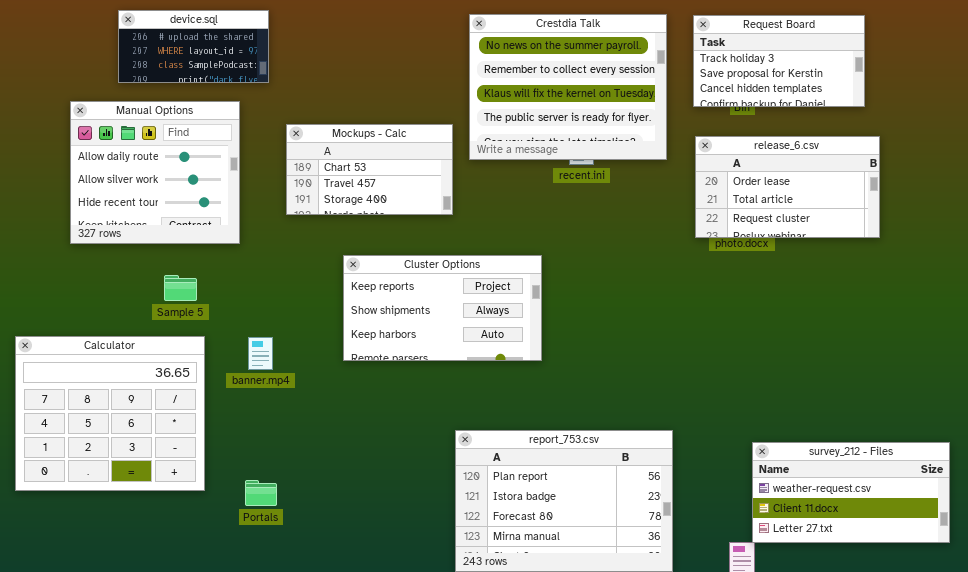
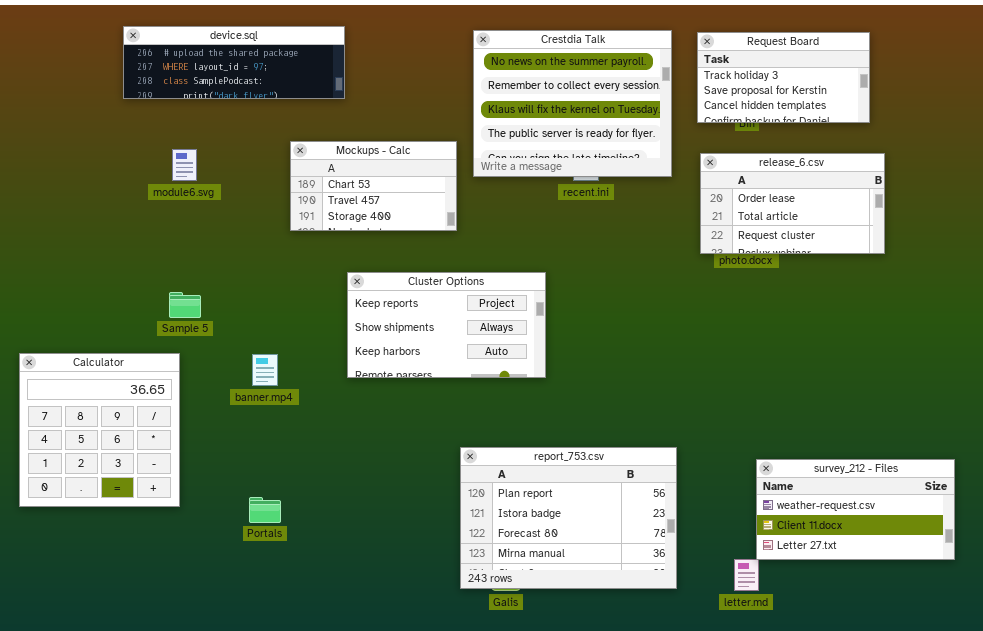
device.sql: [118,10,269,83] -> [123,26,345,99], resized
Manual Options: [70,101,240,244] -> none, closed
Calculator: [15,336,205,491] -> [19,353,180,507], resized

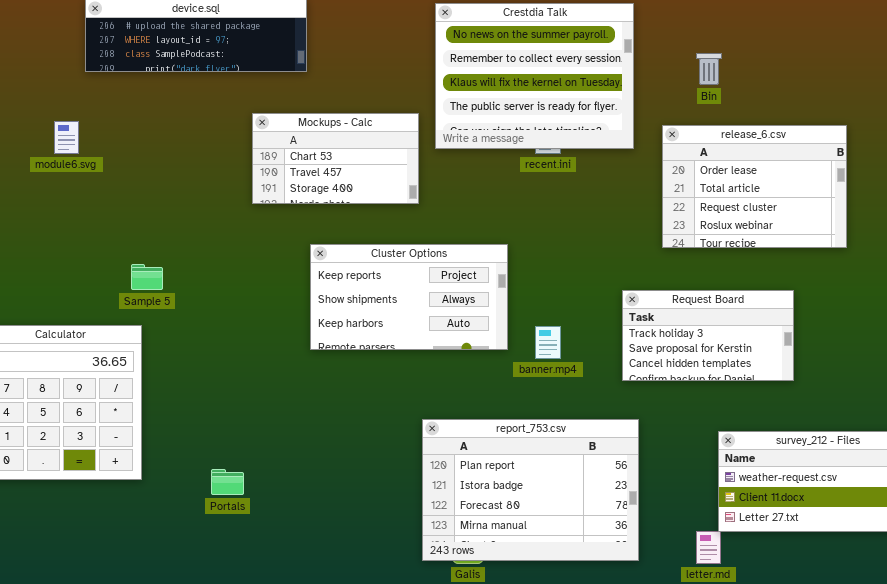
Request Board: [697,32,870,123] -> [622,290,794,381], moved
module6.svg: [172,149,197,181] -> [54,121,79,154], moved
release_6.csv: [700,153,885,254] -> [662,125,847,248], resized
banner.mp4: [252,354,278,386] -> [535,326,561,359], moved

